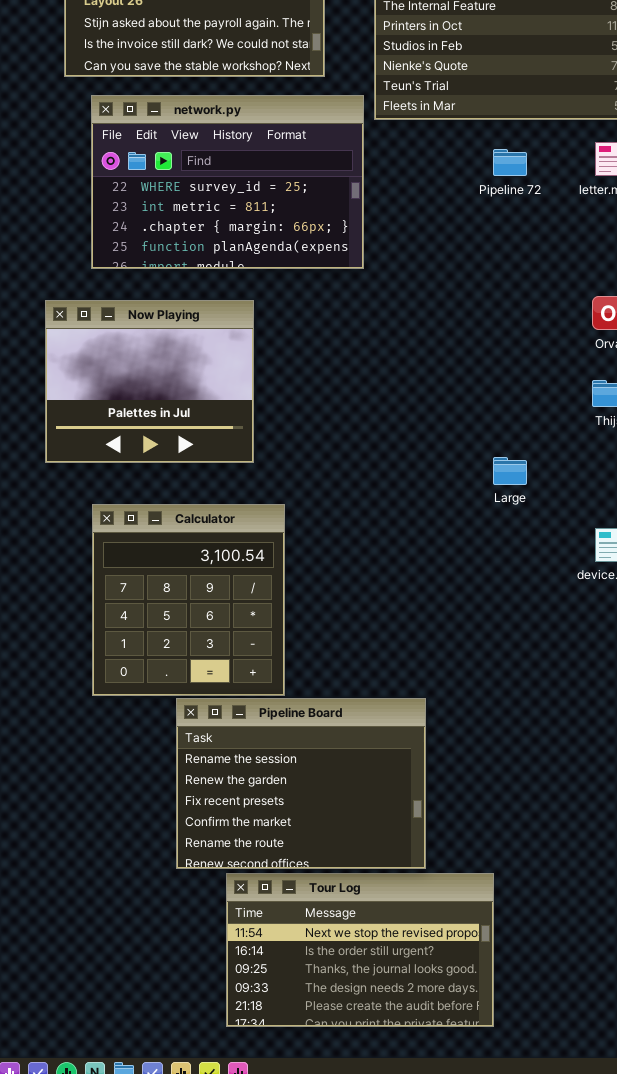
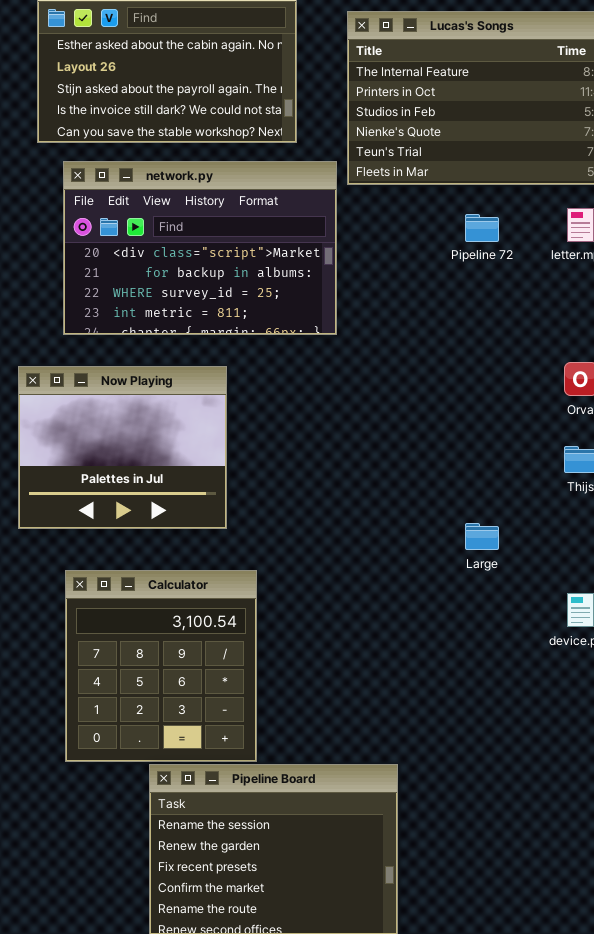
network.py: [91,95,364,269] -> [63,161,337,335], scrolled up 2 rows

